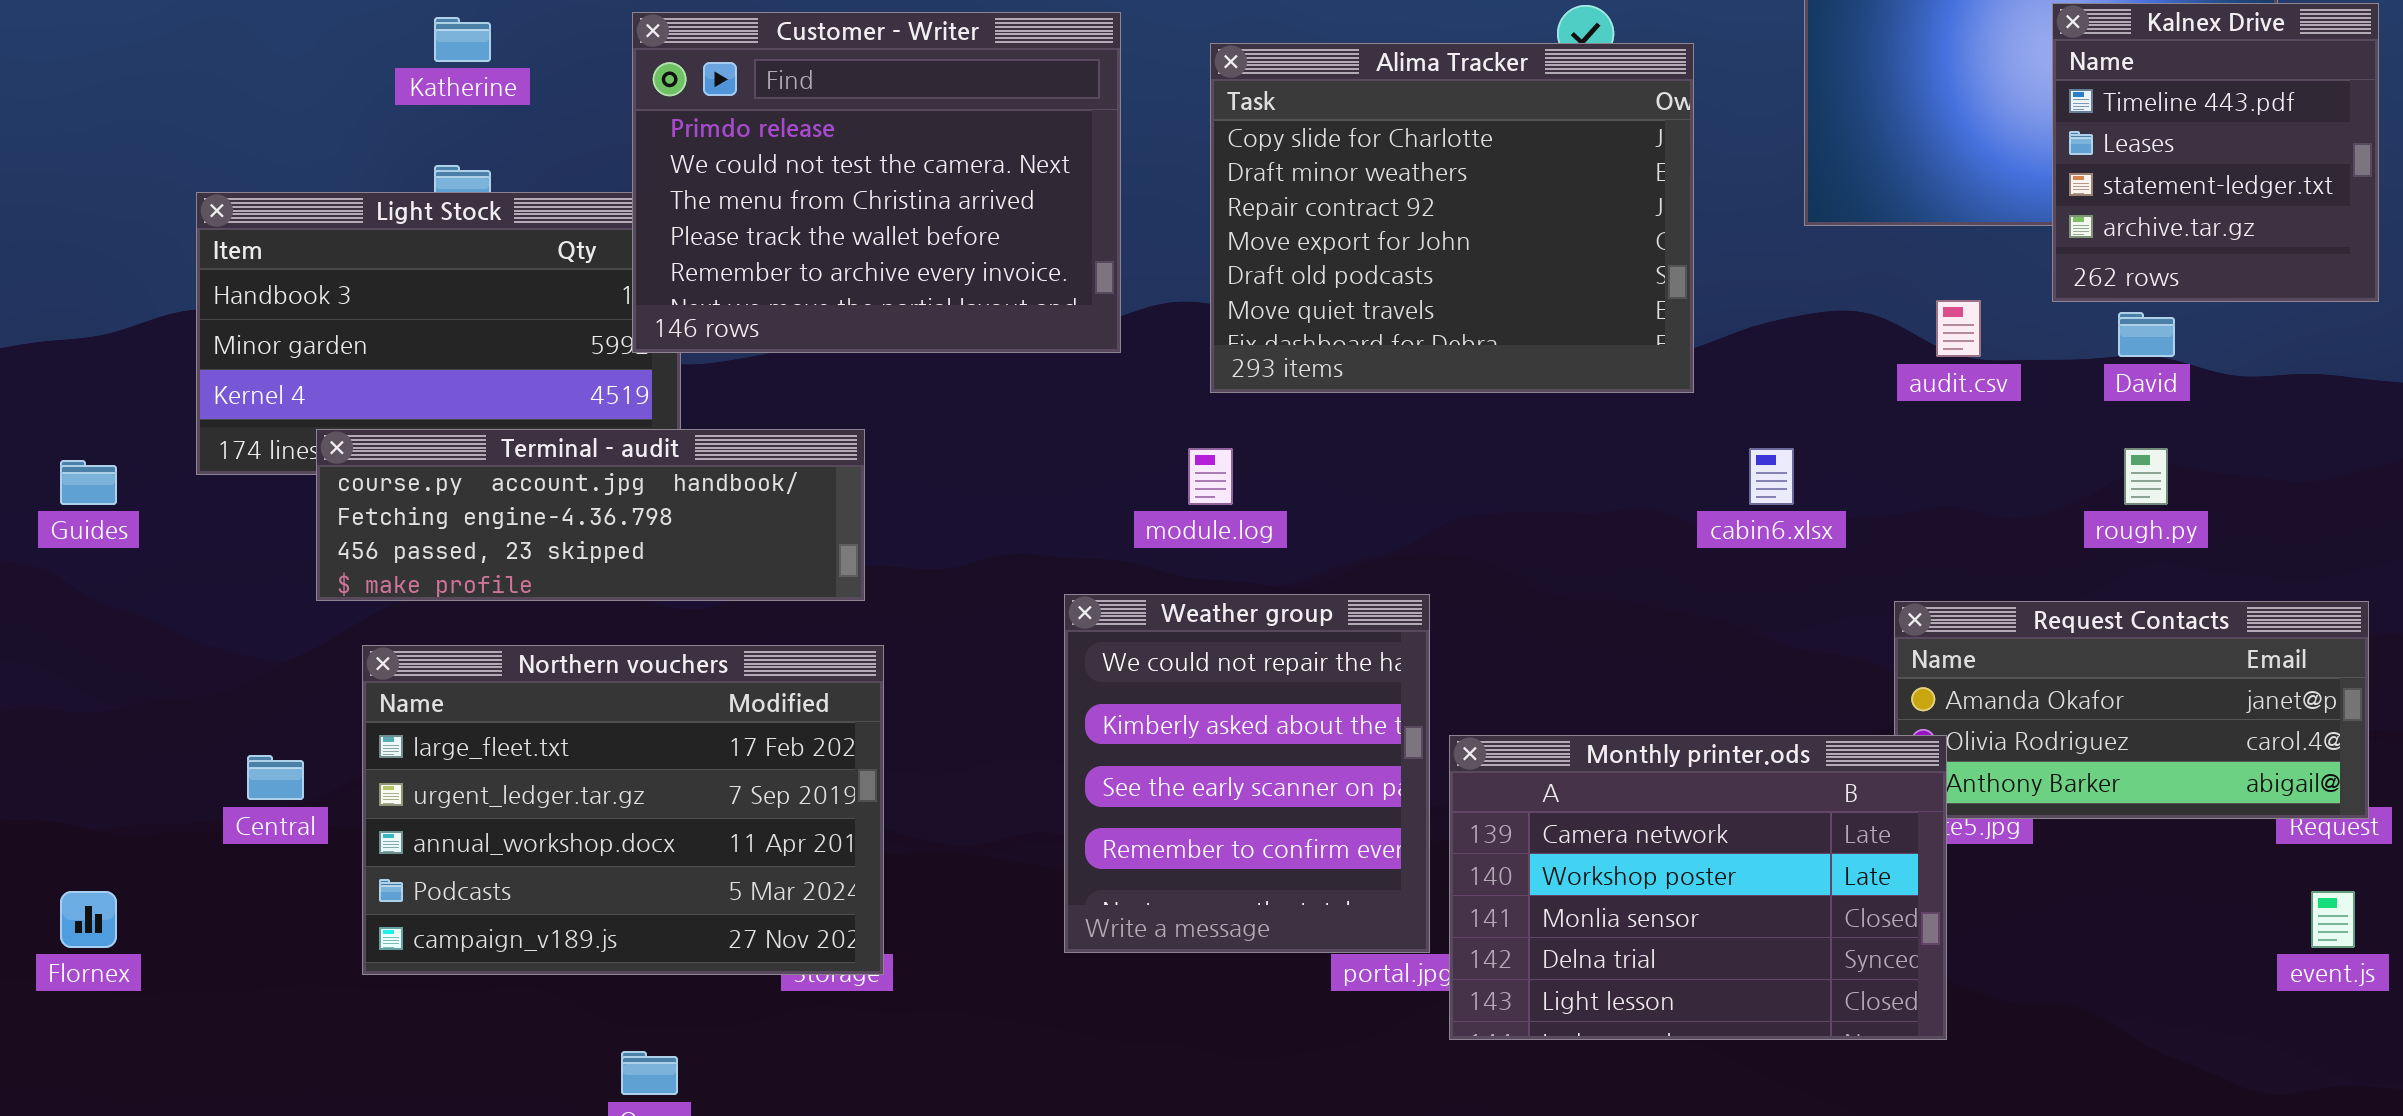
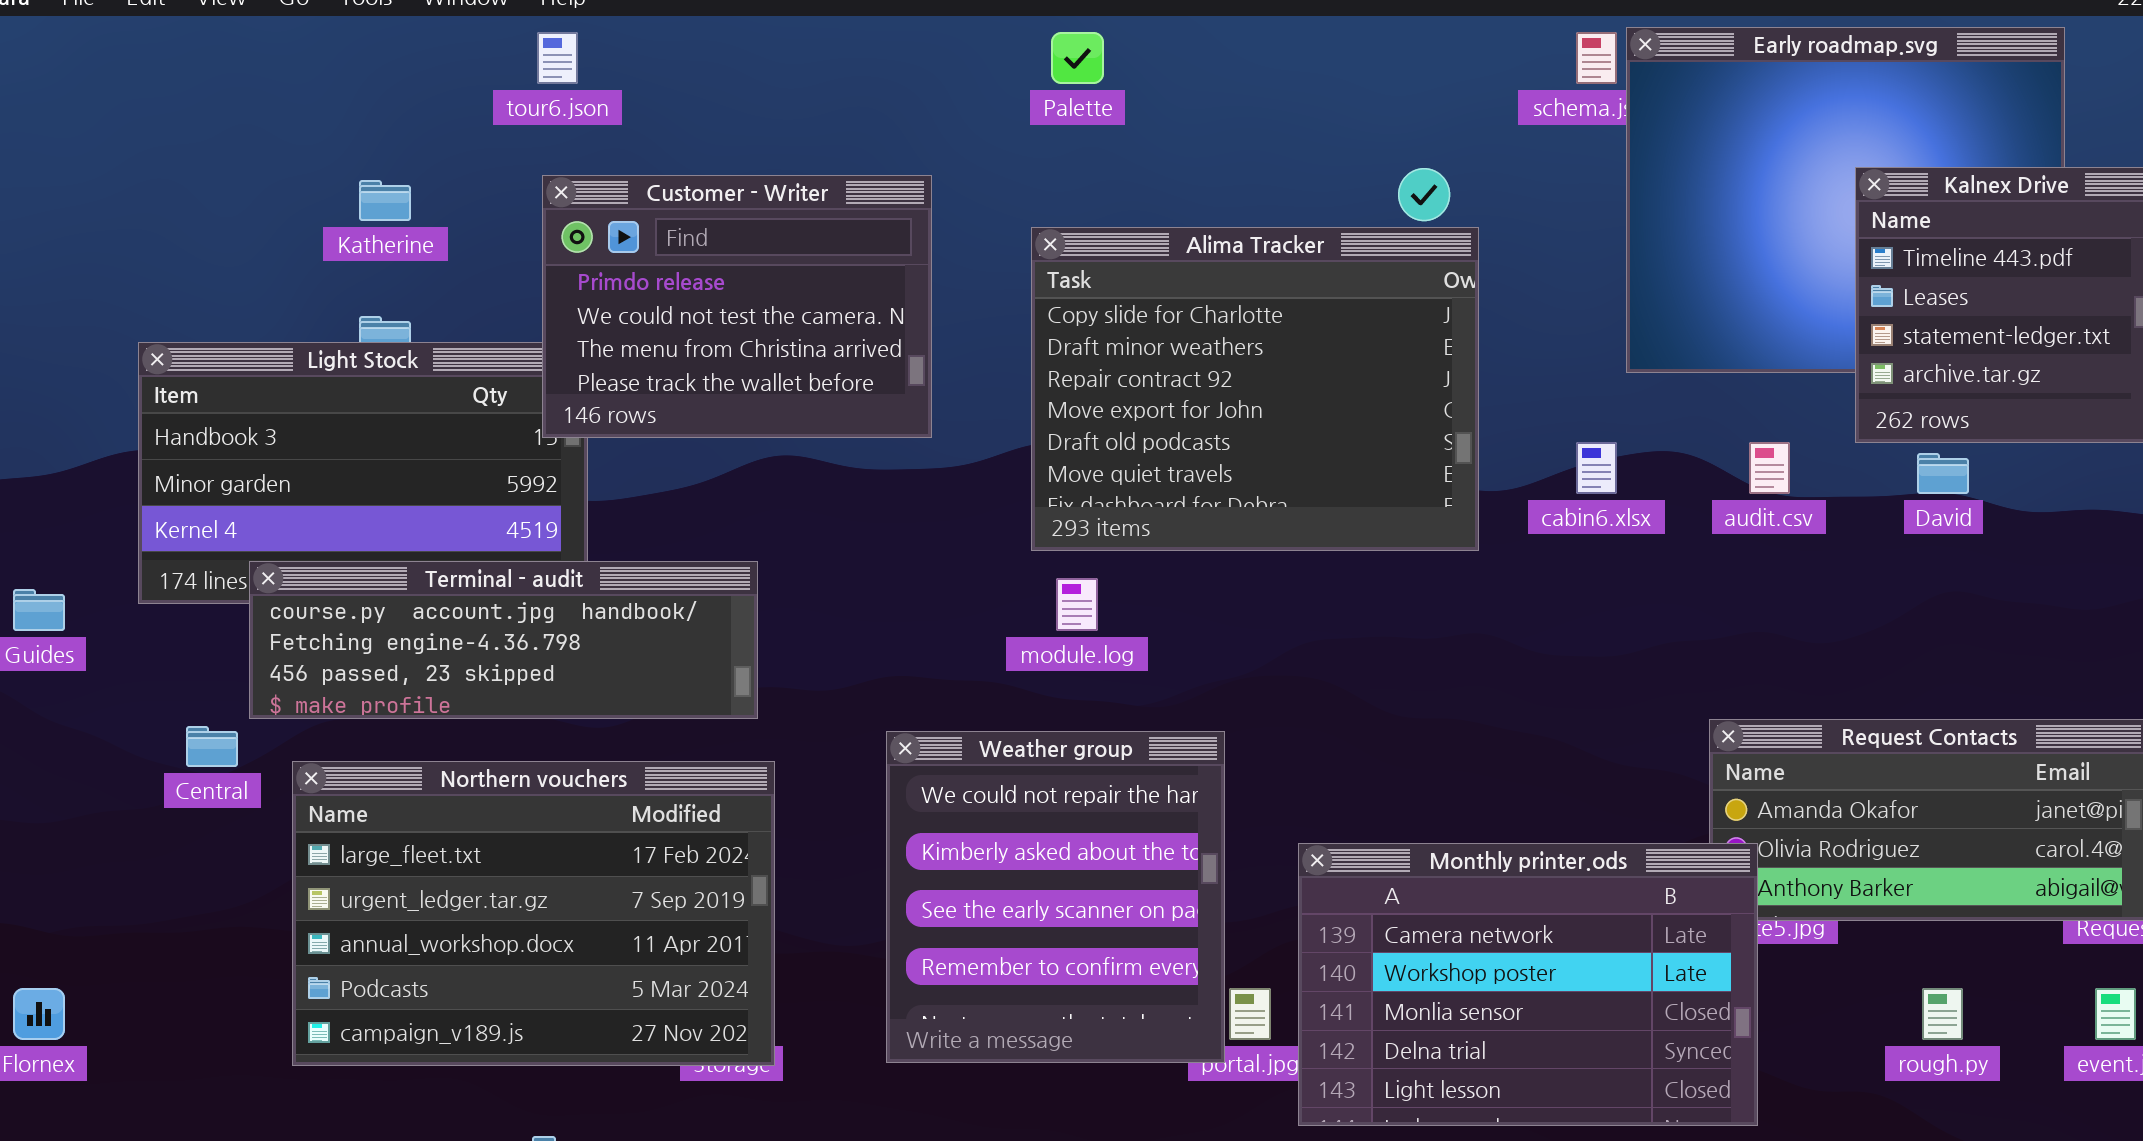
Customer - Writer: [632,12,1121,353] -> [542,175,932,438], resized
Alima Tracker: [1210,43,1694,393] -> [1031,227,1479,551], moved
cabin6.xlsx: [1749,448,1794,505] -> [1576,442,1617,494], moved
rough.py: [2124,448,2168,505] -> [1922,988,1963,1040], moved
Weather group: [1064,594,1430,953] -> [886,731,1225,1063], moved
Central: [247,755,304,800] -> [186,726,238,767], moved

